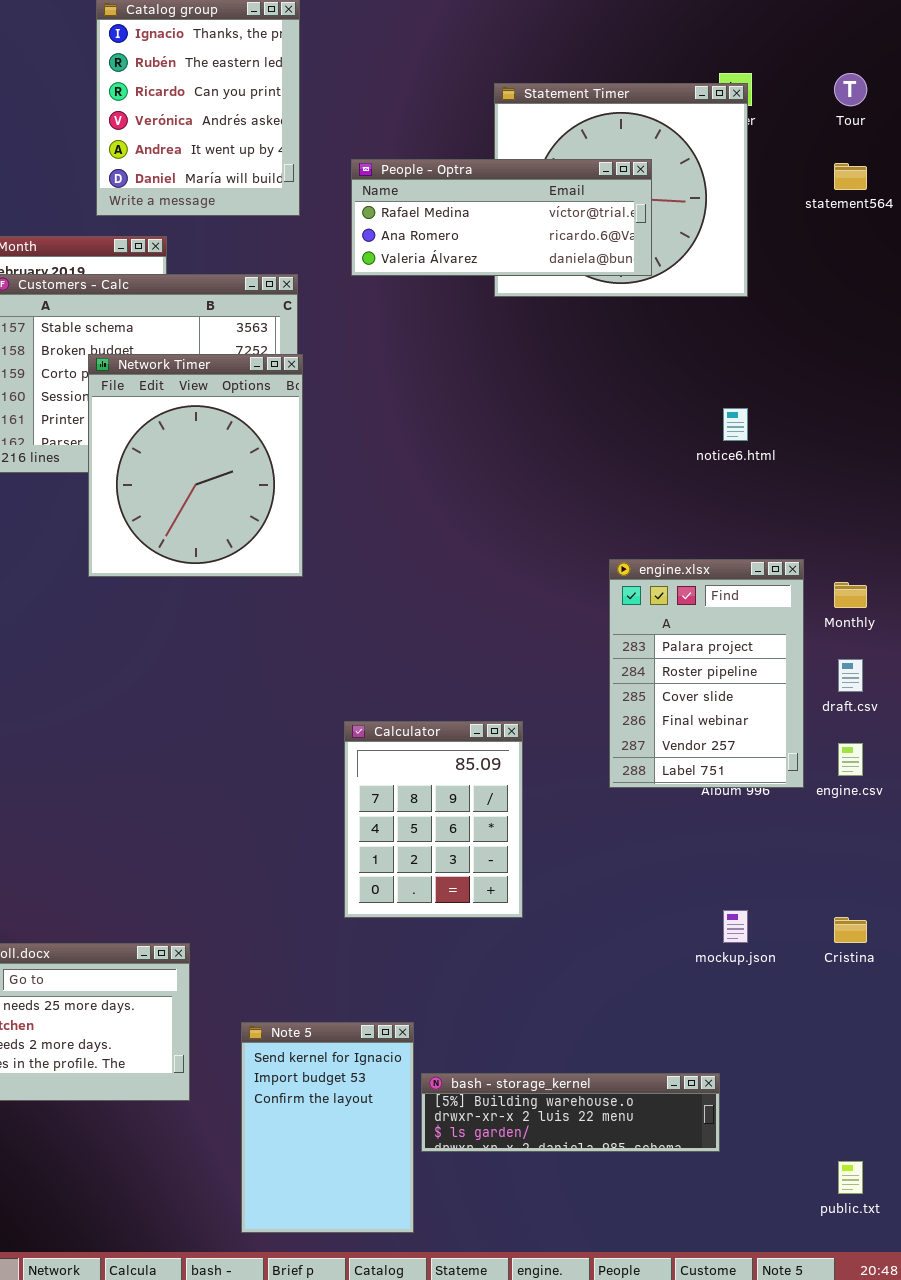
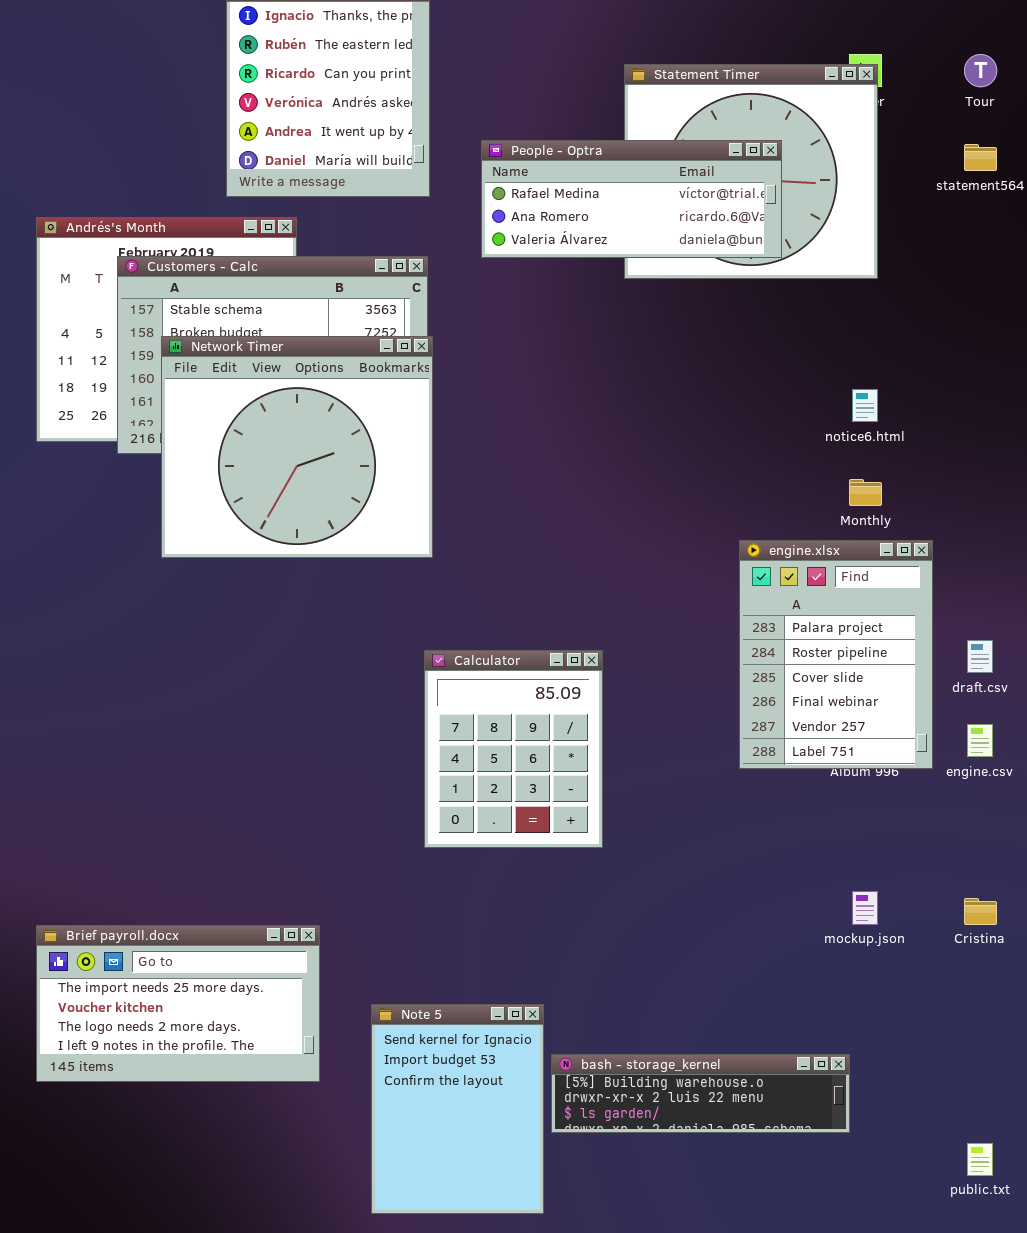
Network Timer: [88,354,303,577] -> [161,336,433,558], resized
Monthly: [834,582,867,608] -> [849,479,882,506], moved
Calculator: [344,721,523,918] -> [424,650,603,848], moved

